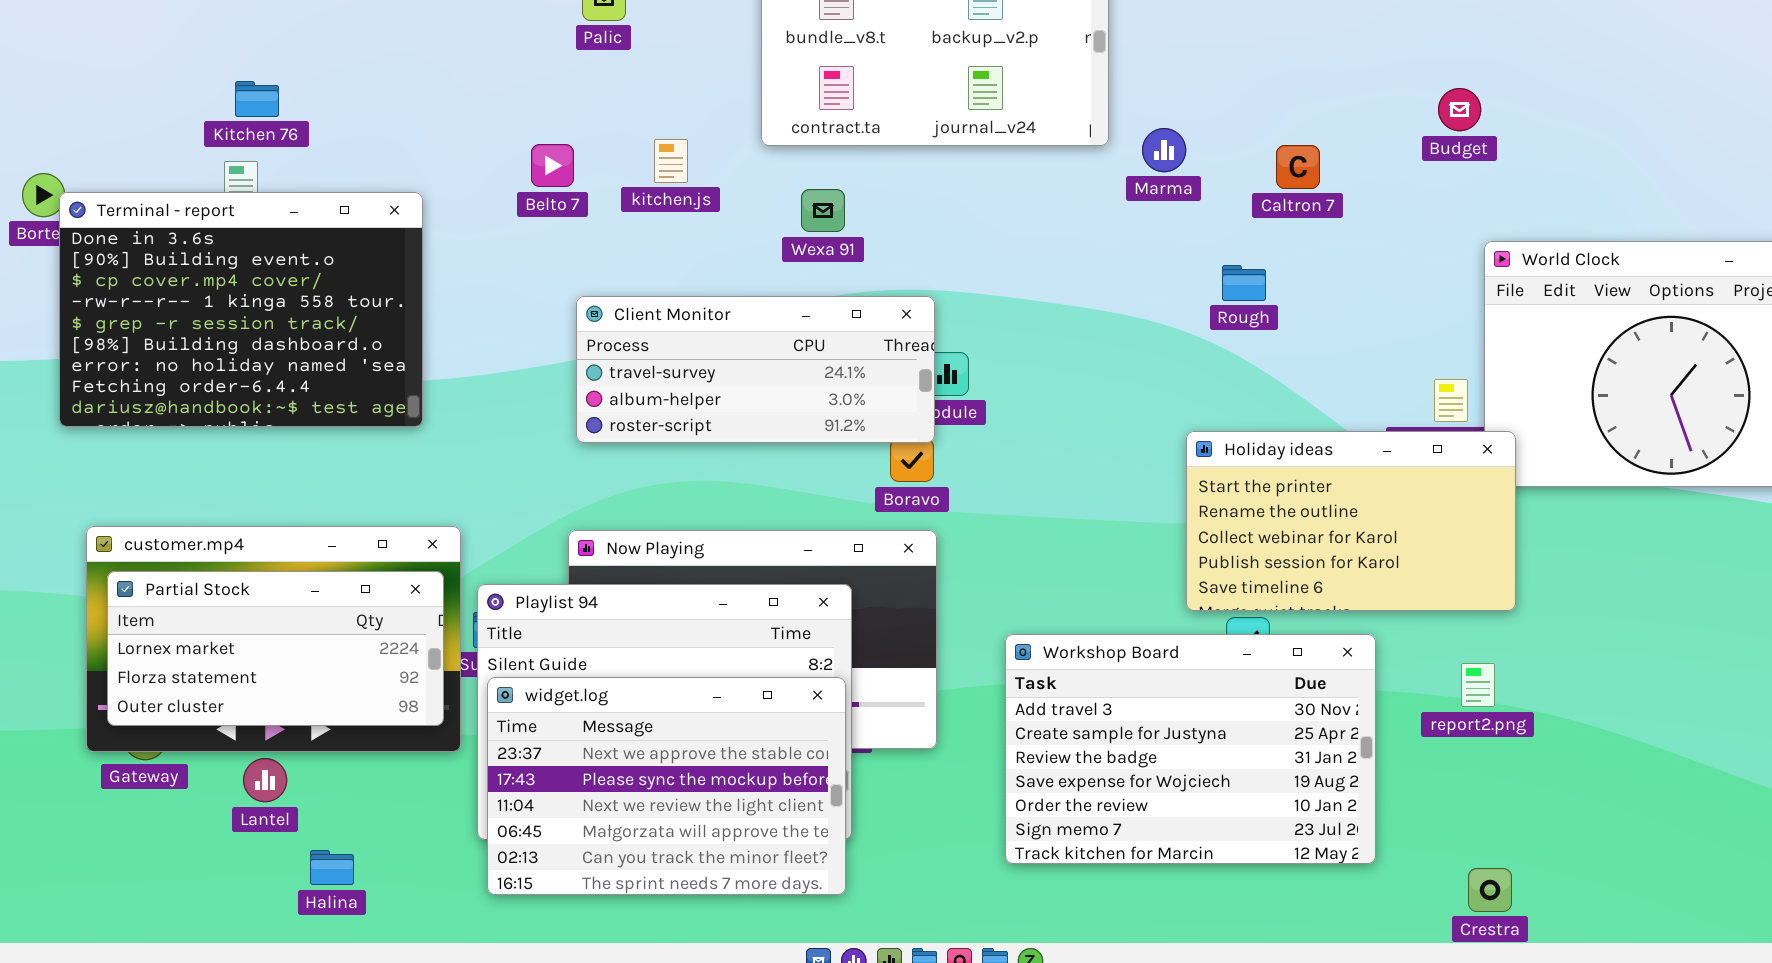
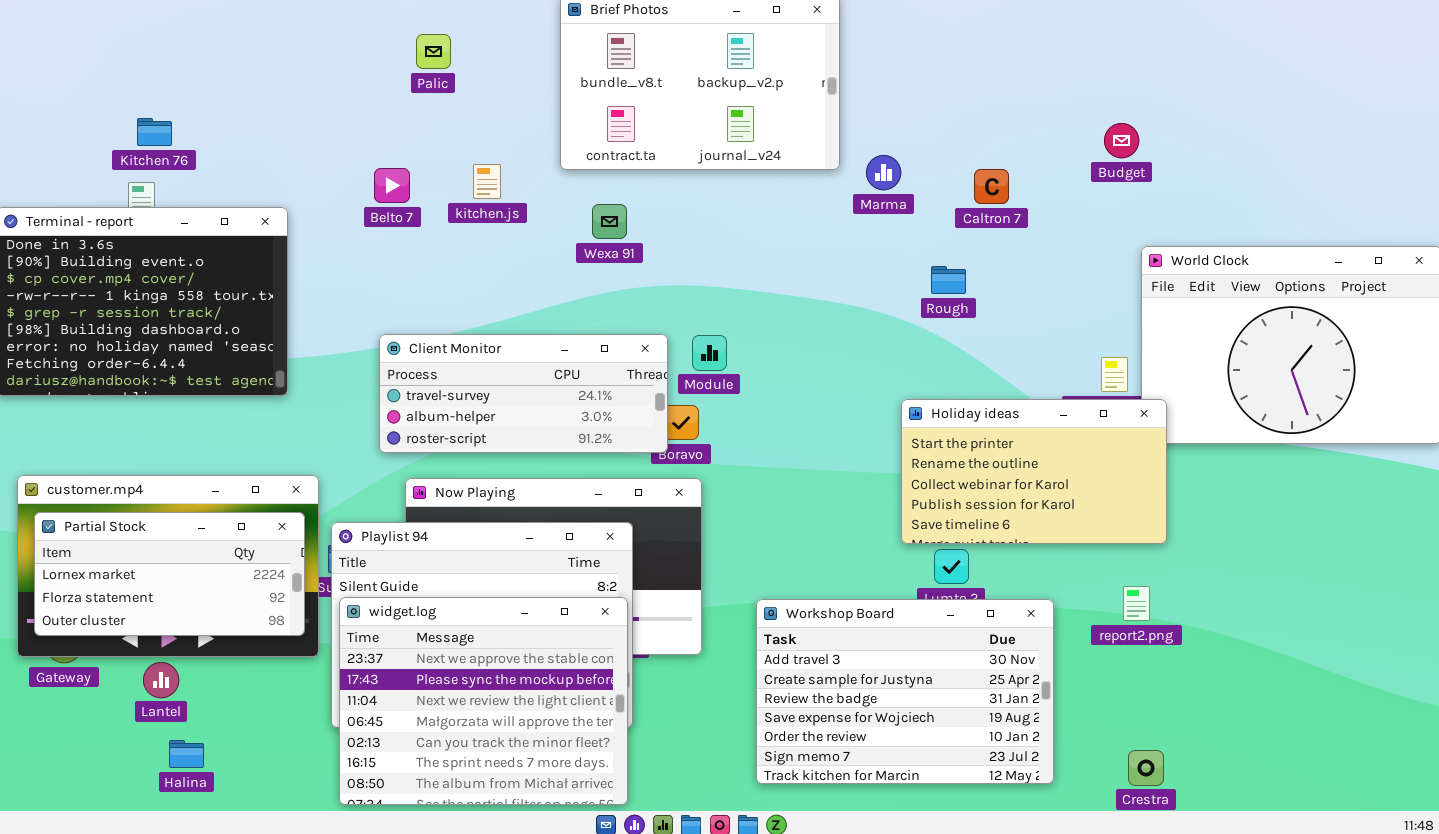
Client Monitor: [576,296,935,443] -> [379,334,668,453], moved
Workshop Board: [1005,634,1376,864] -> [756,599,1054,784], moved
widget.log: [487,677,846,895] -> [339,597,628,805], resized
Halina: [310,850,354,885] -> [169,740,204,768], moved

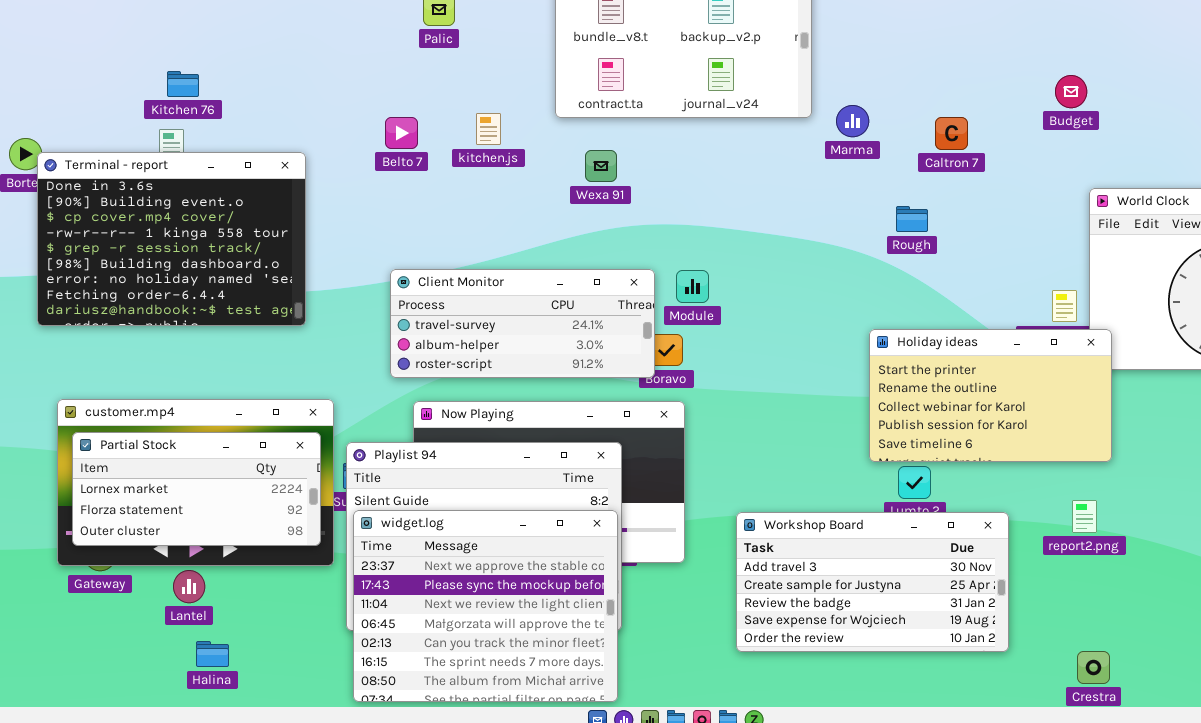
Workshop Board: [756,599,1054,784] -> [736,512,1009,652], resized

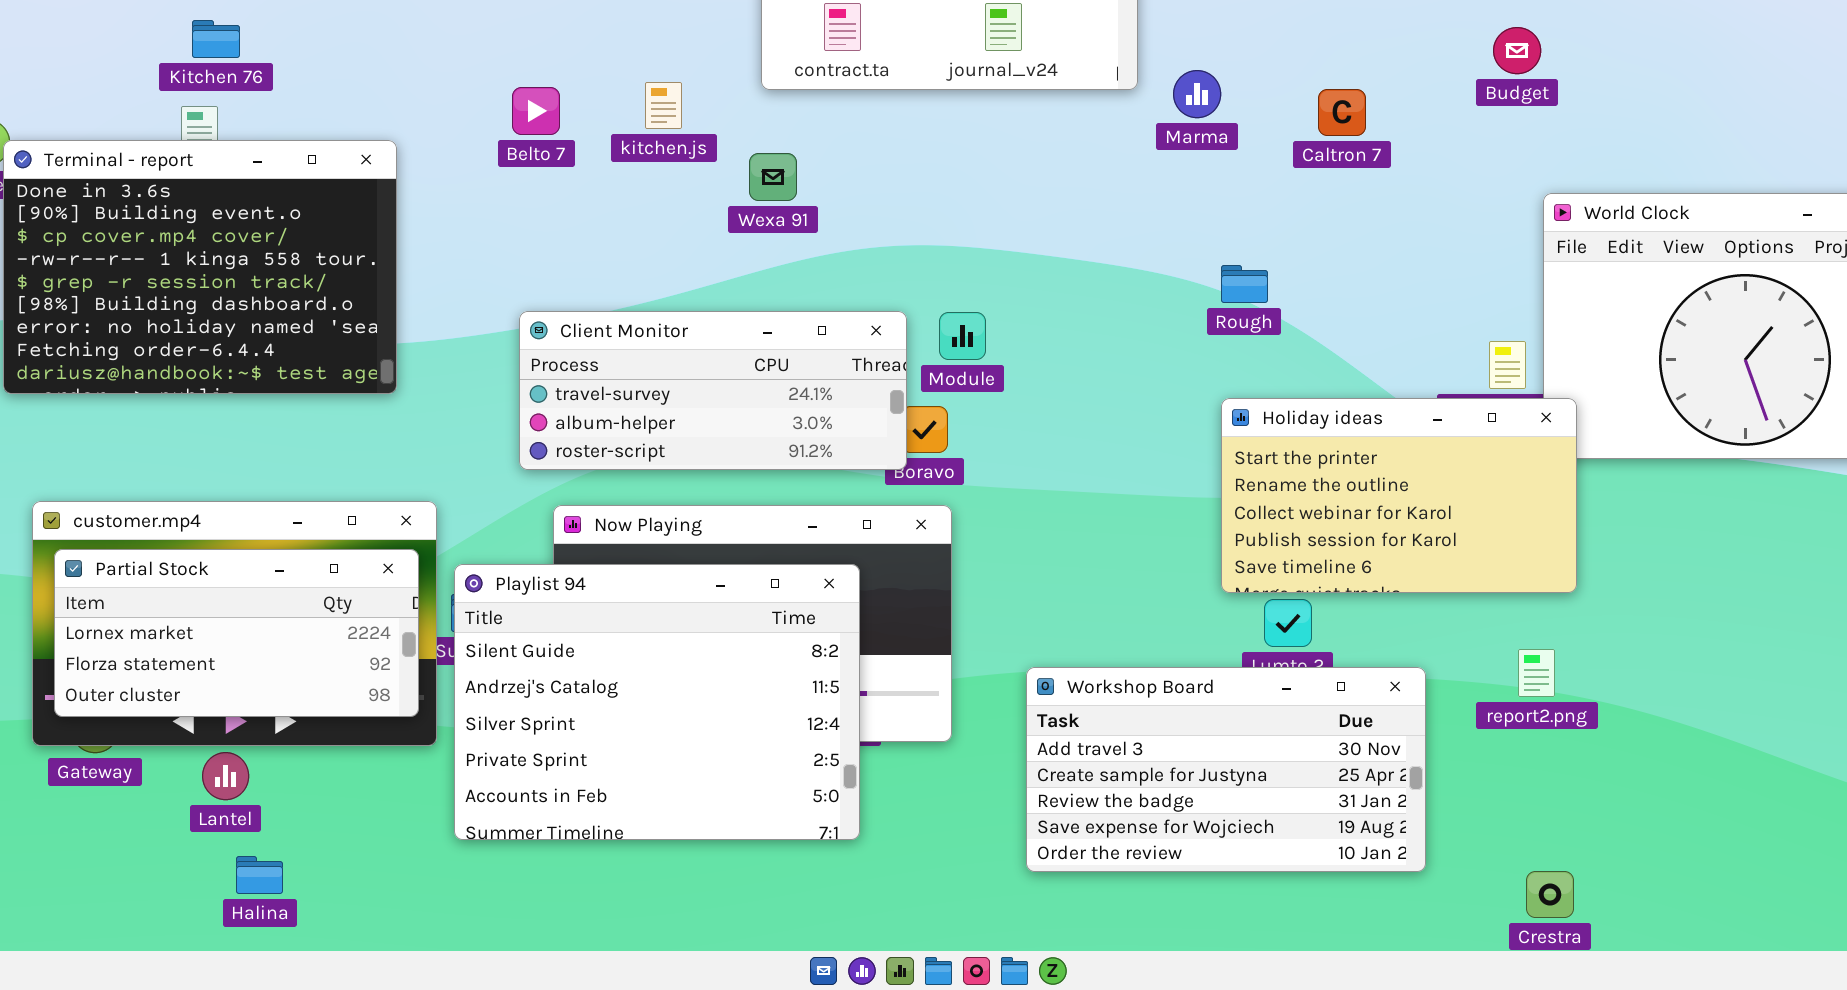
Wexa 91: [585,150,617,182] -> [749,153,797,201], moved
Rough: [896,206,928,232] -> [1221,265,1268,303], moved
widget.log: [353,510,618,702] -> none, closed

